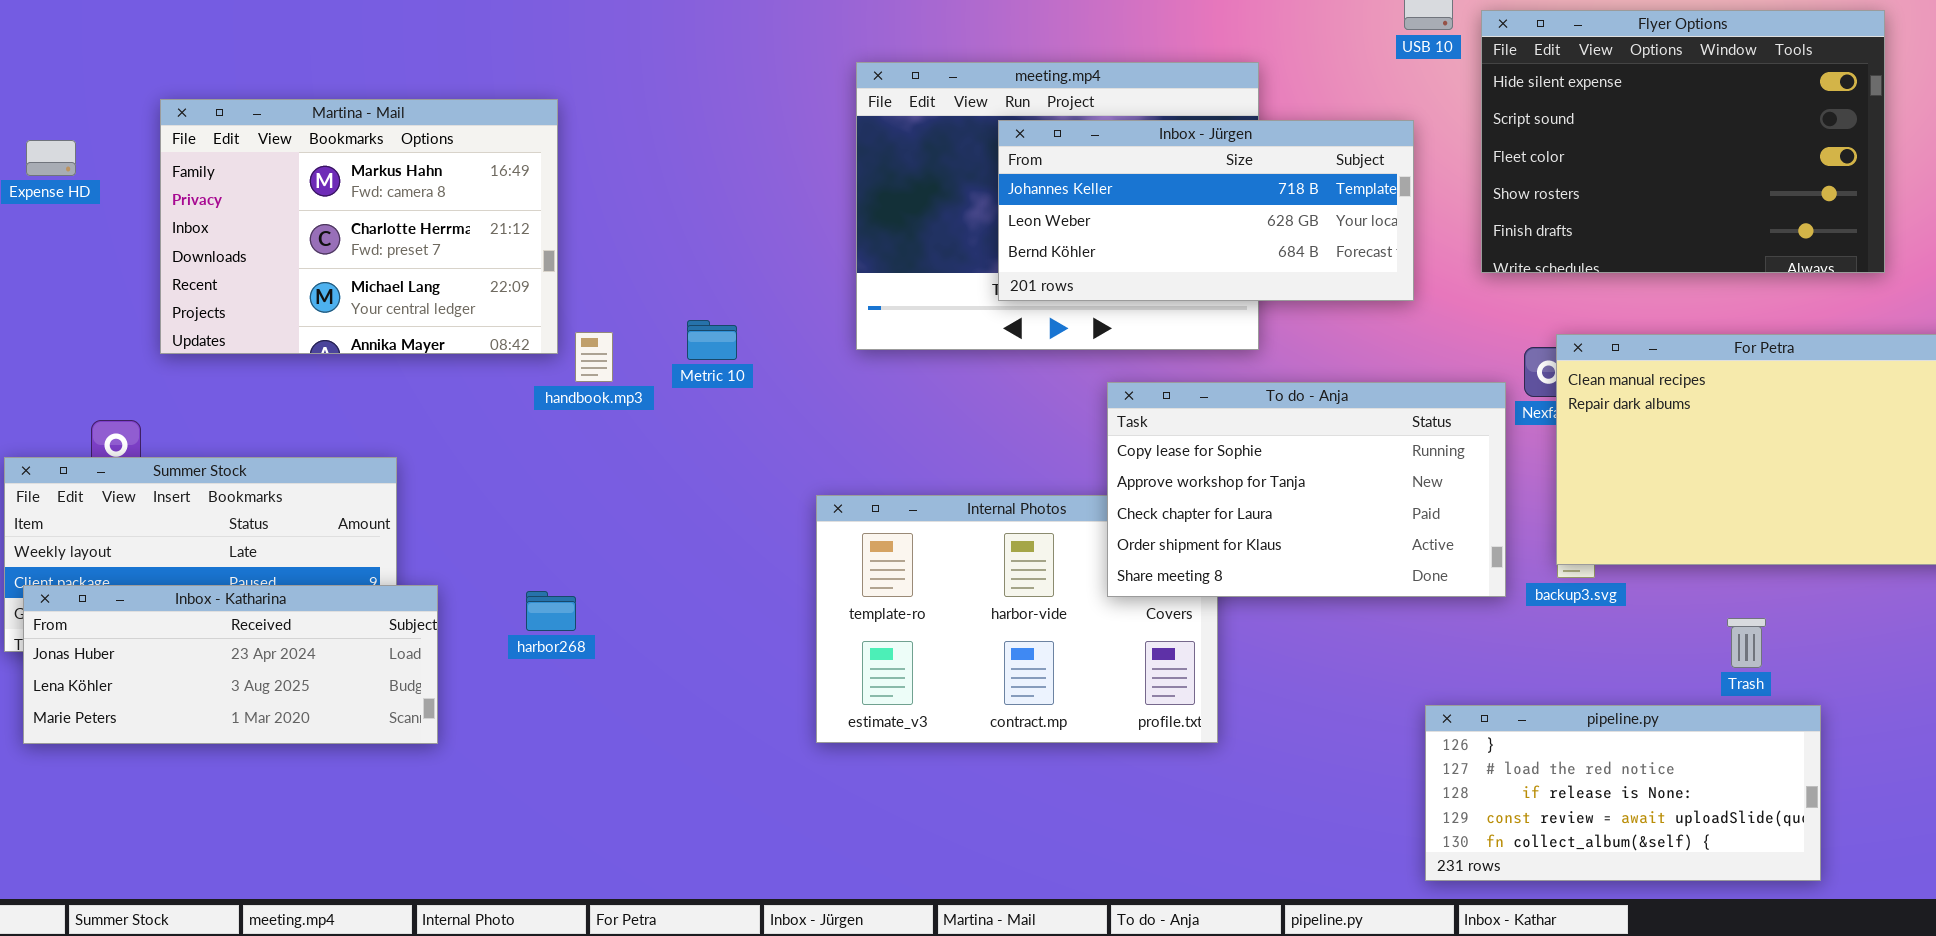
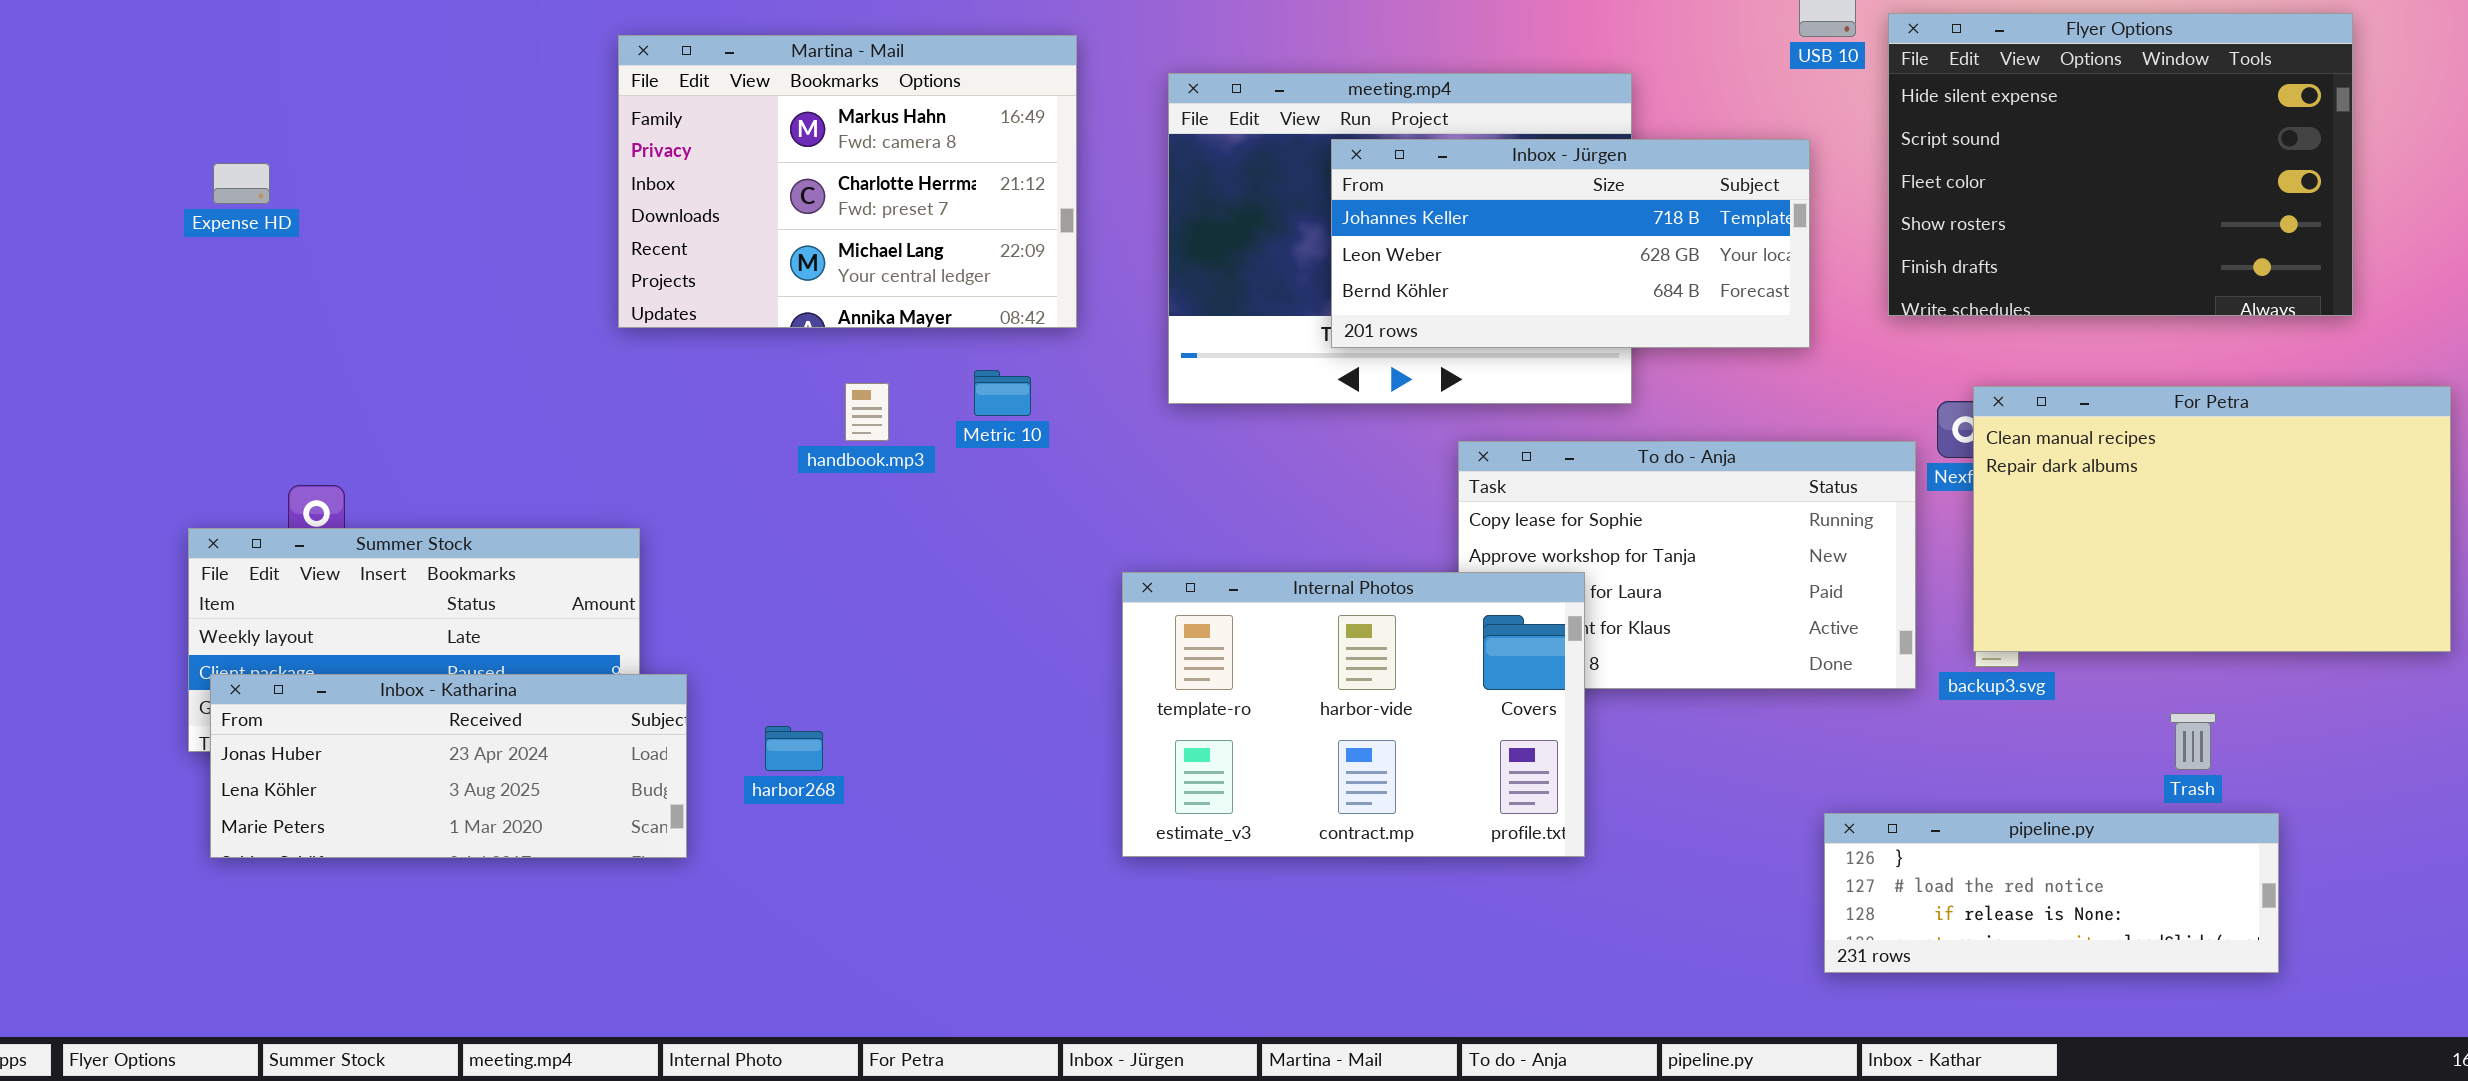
Martina - Mail: [160,99,558,354] -> [618,35,1077,328], moved
Internal Photos: [816,495,1218,743] -> [1122,572,1585,857], raised
harbor268: [526,591,576,631] -> [765,726,823,771], moved
pipeline.py: [1425,705,1821,881] -> [1824,813,2279,973], resized

